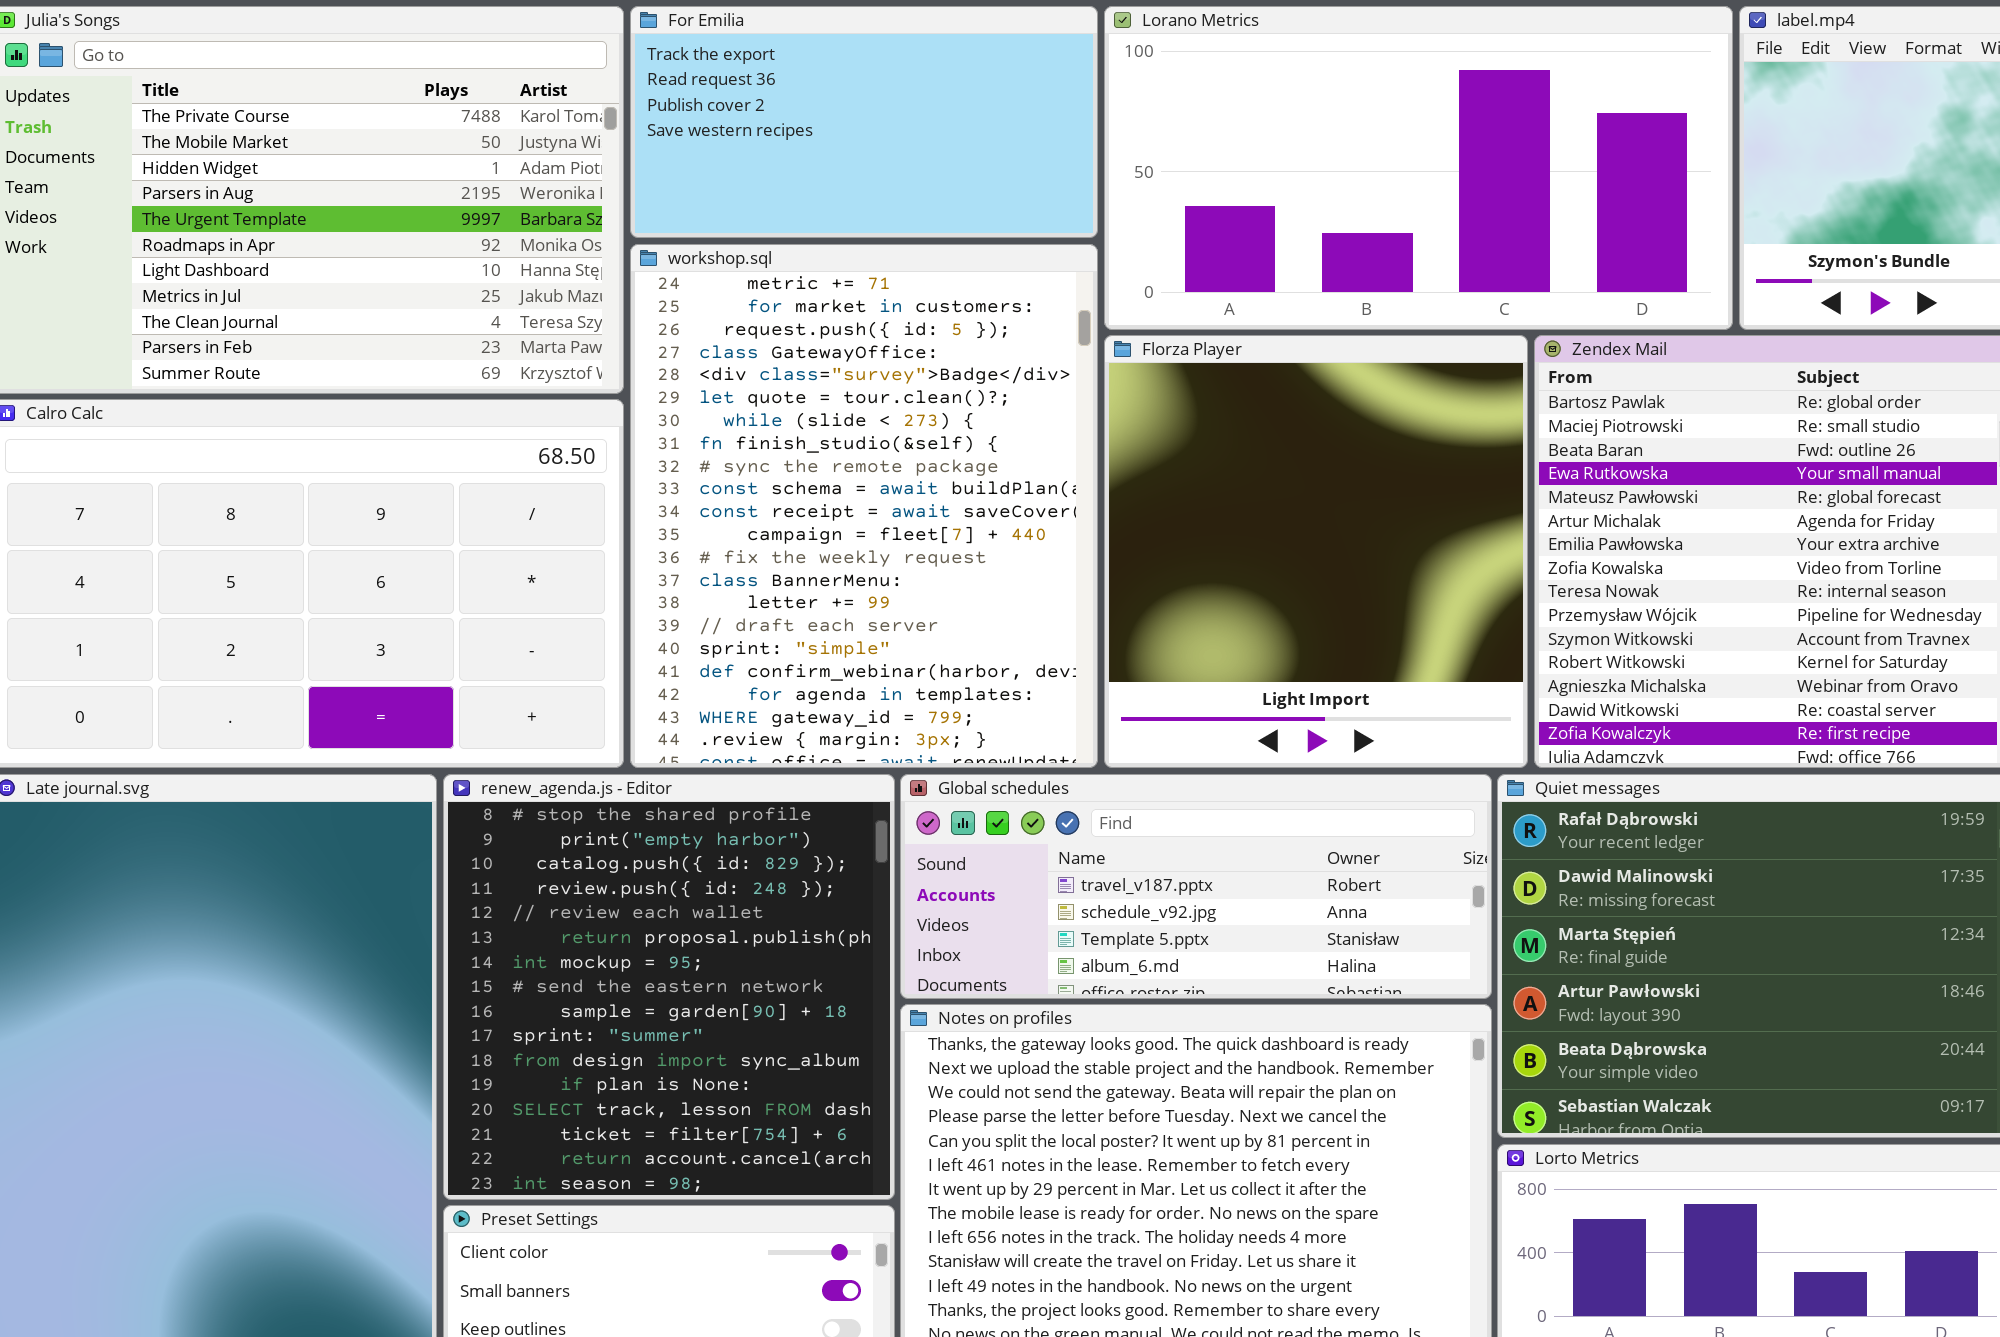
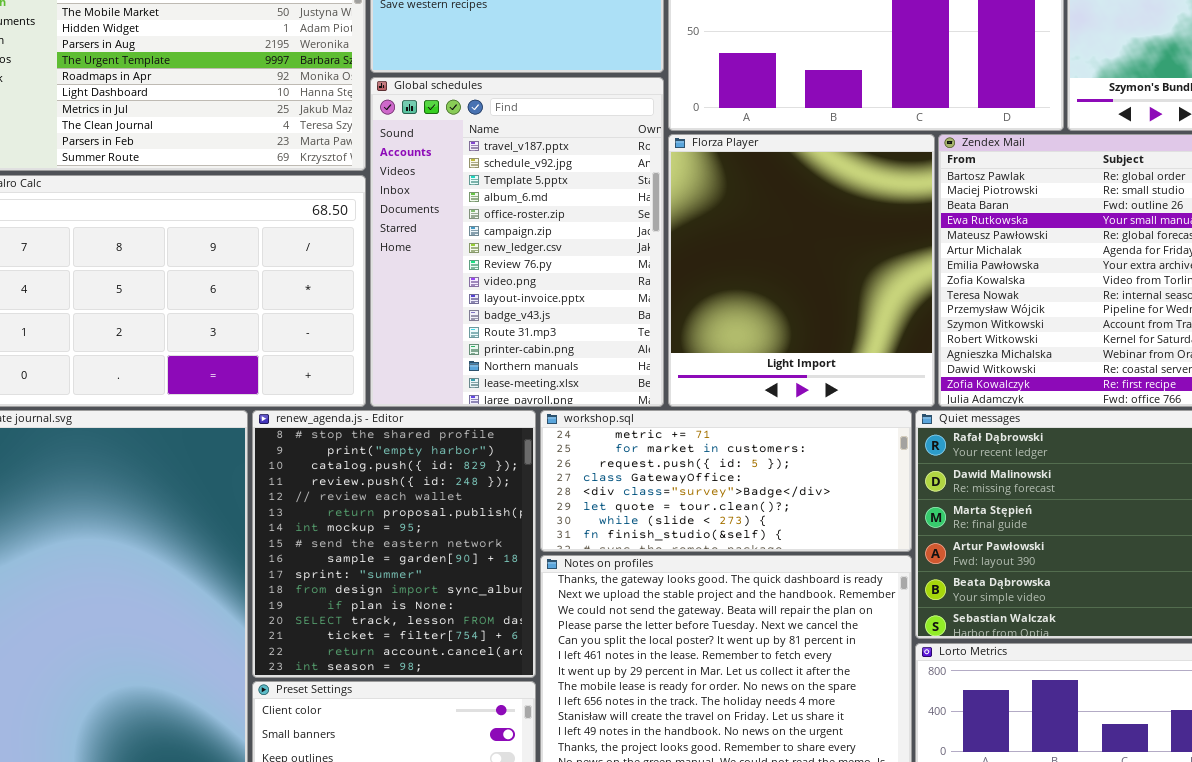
workshop.sql: [630,244,1098,768] -> [540,410,912,552], moved, resized
Global schedules: [900,774,1492,999] -> [370,77,664,407], moved, resized

